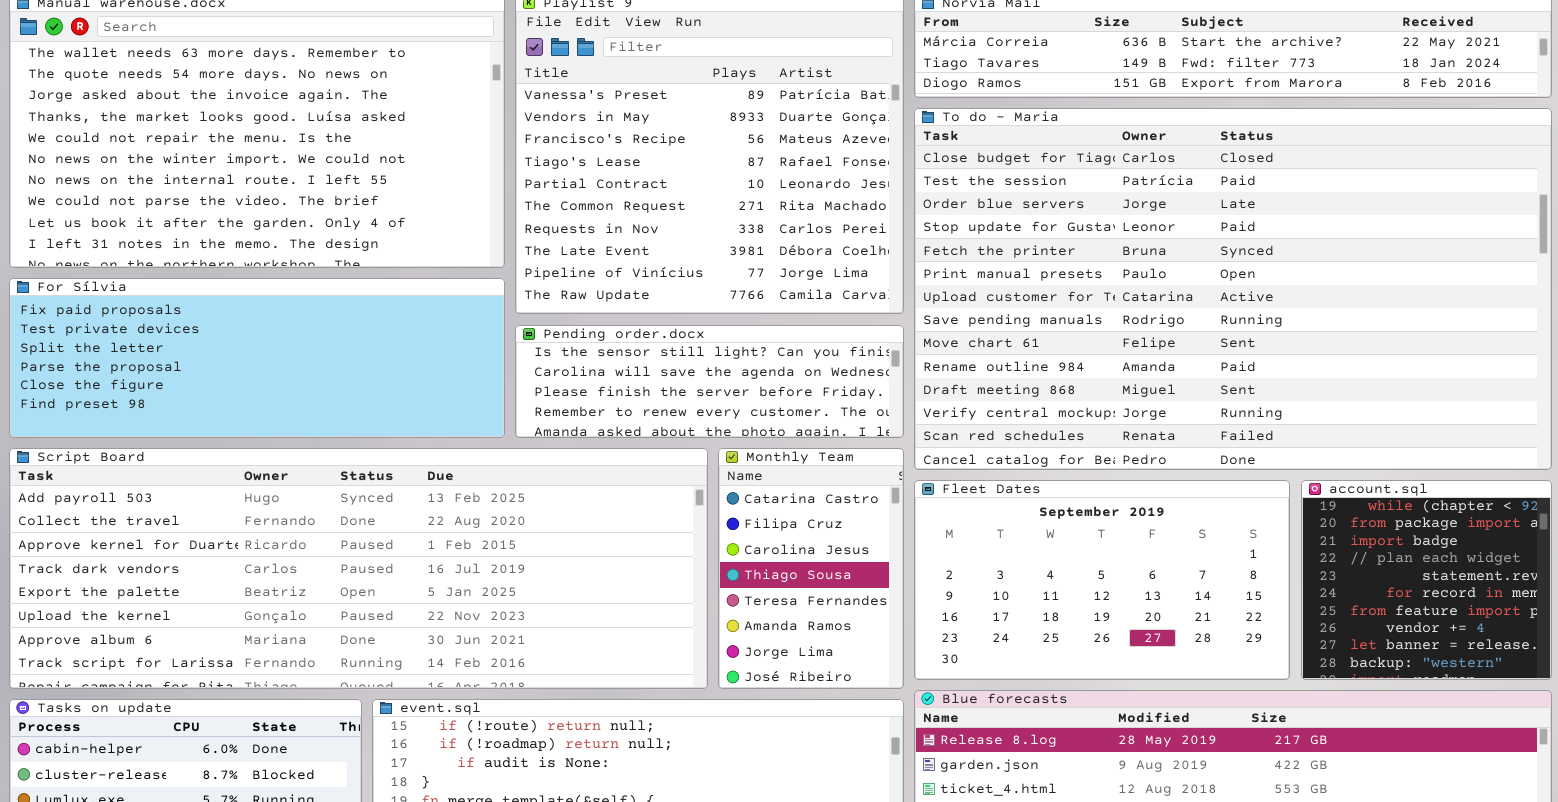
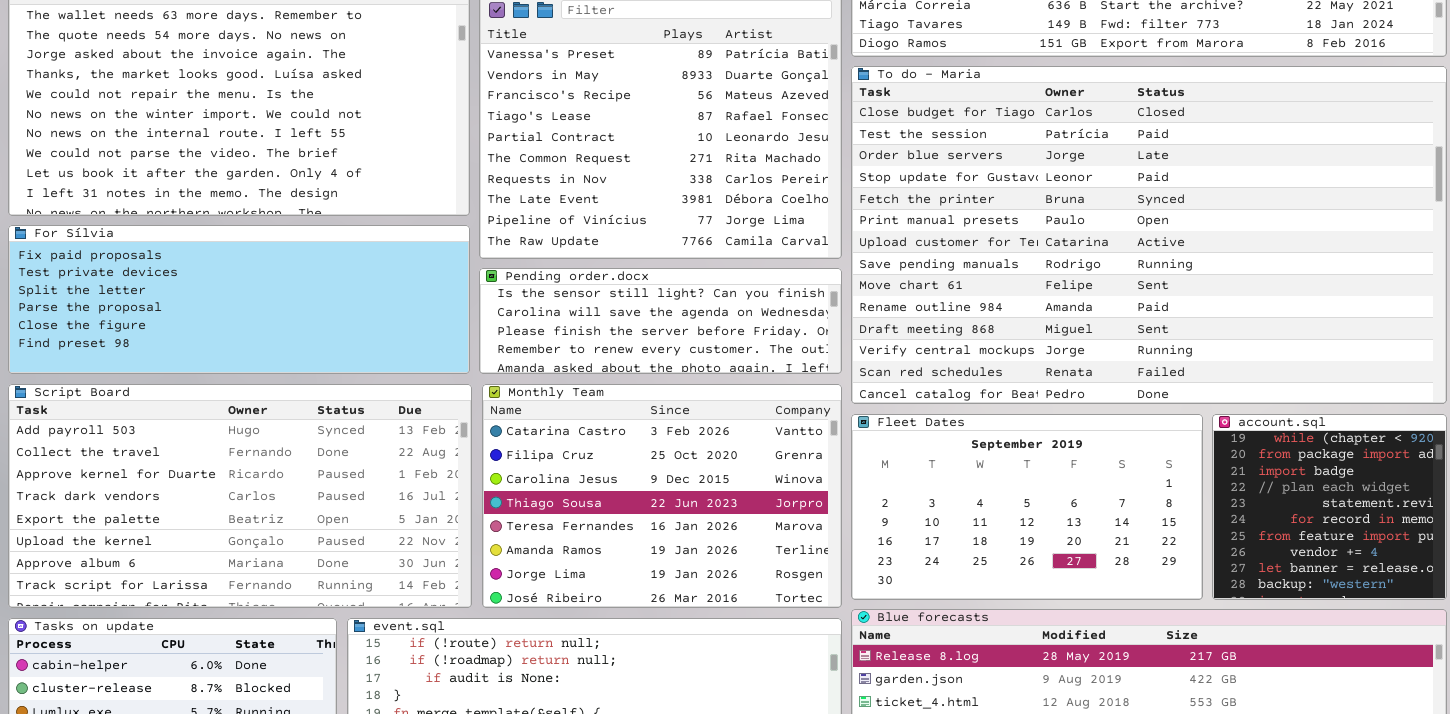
Script Board: [9,448,708,689] -> [8,384,472,608], resized
Monthly Team: [718,448,904,689] -> [482,384,842,608], resized

